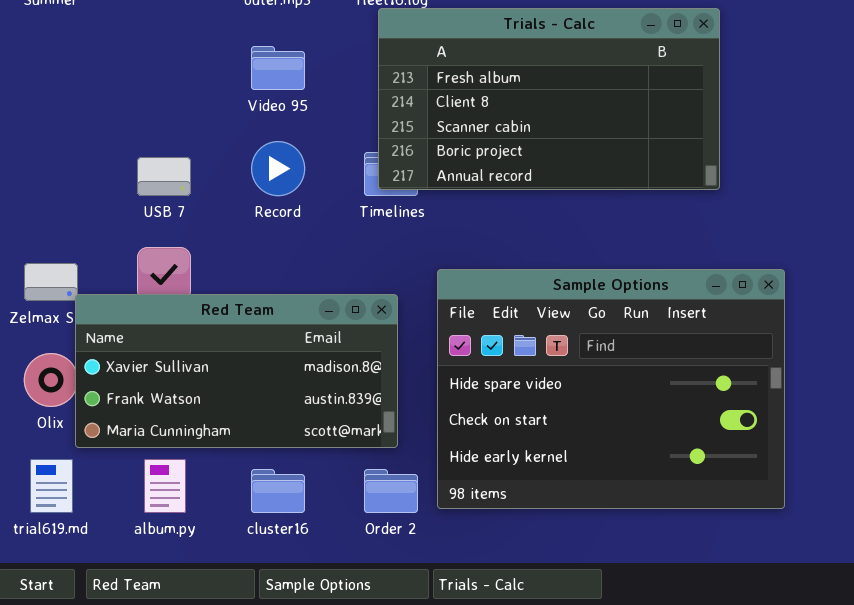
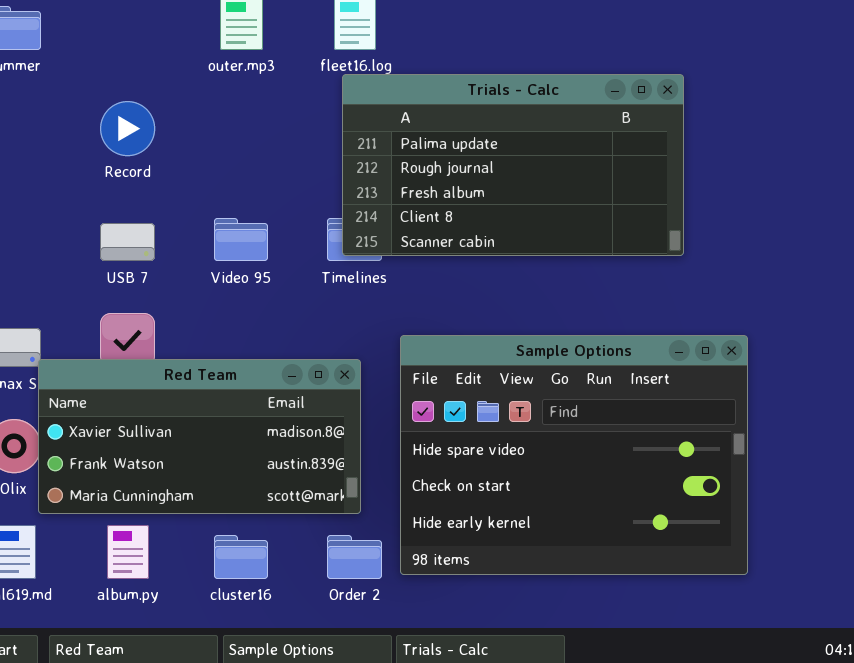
Trials - Calc: [378,8,720,190] -> [342,74,684,256], scrolled up 2 rows
Video 95: [251,46,305,90] -> [214,218,268,261], moved
Record: [251,141,305,196] -> [100,101,155,156], moved

